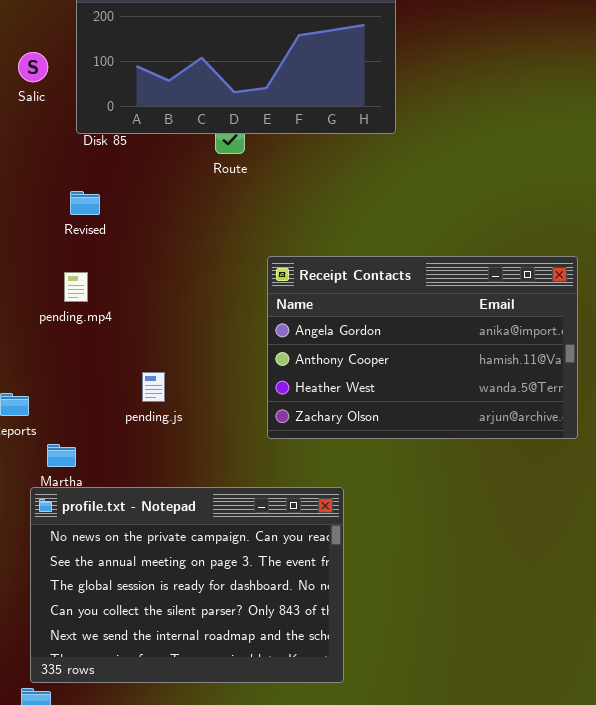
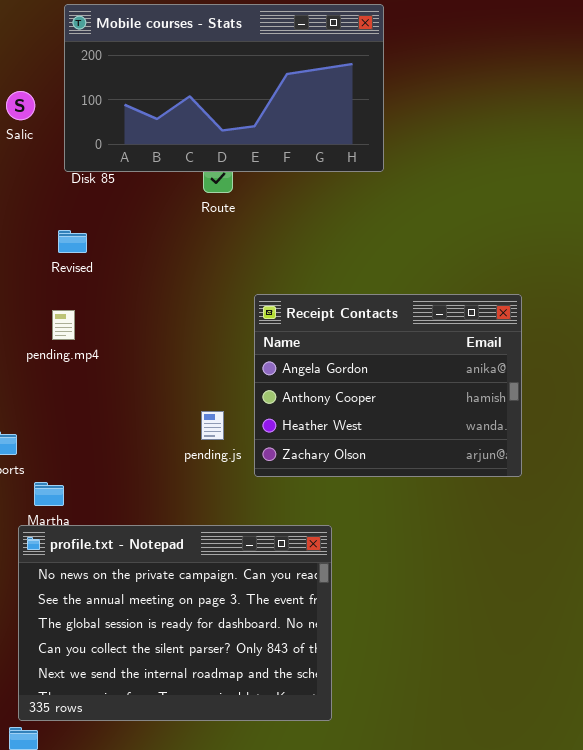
Receipt Contacts: [267,256,578,439] -> [254,294,522,477], resized
pending.js: [142,372,165,402] -> [201,411,224,440], moved

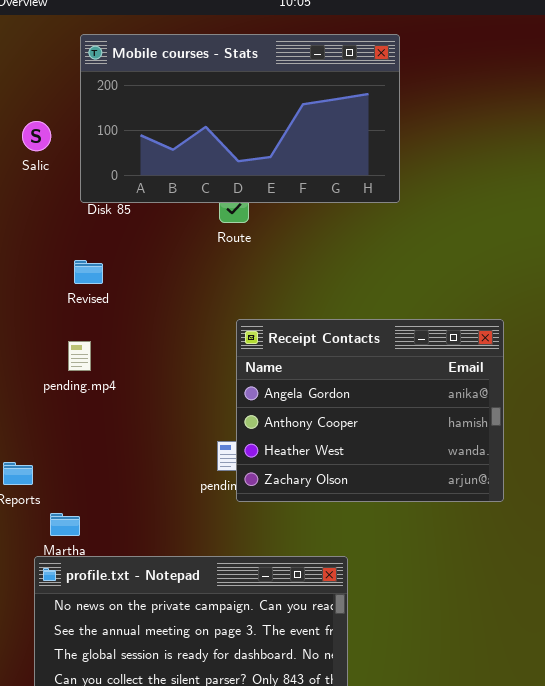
Receipt Contacts: [254,294,522,477] -> [236,319,504,502], moved

